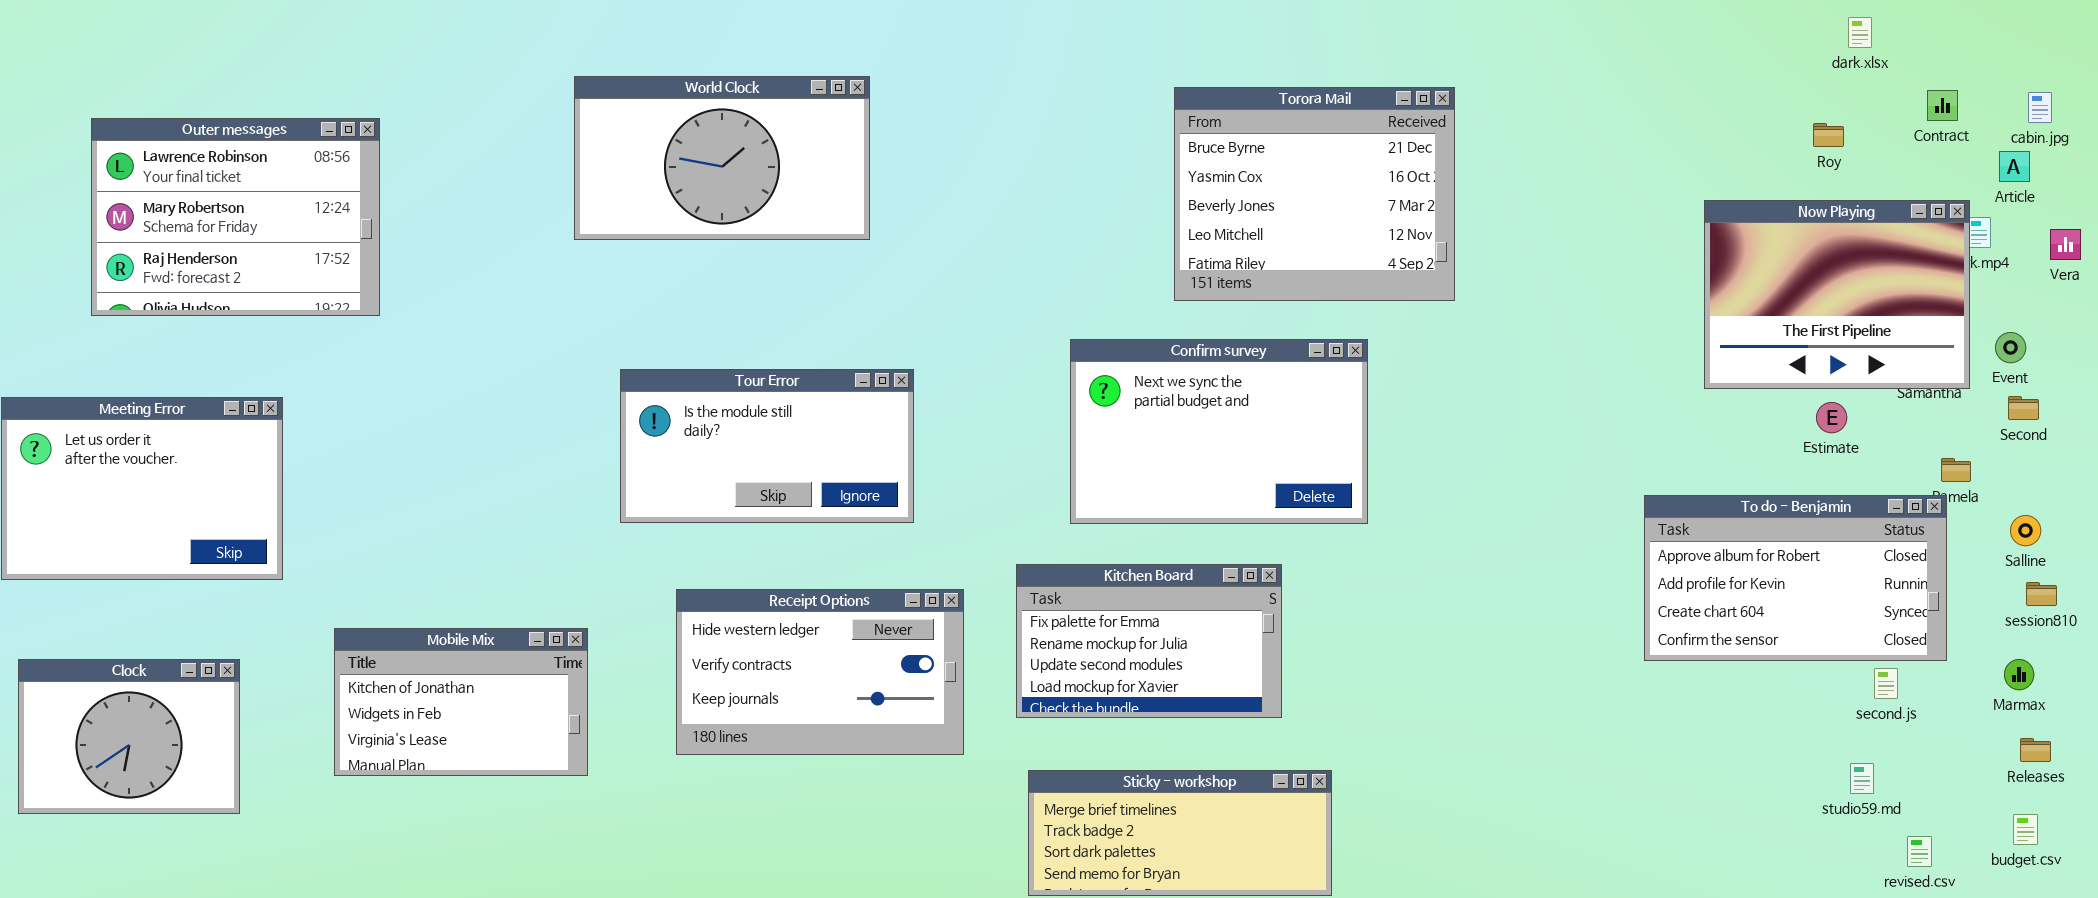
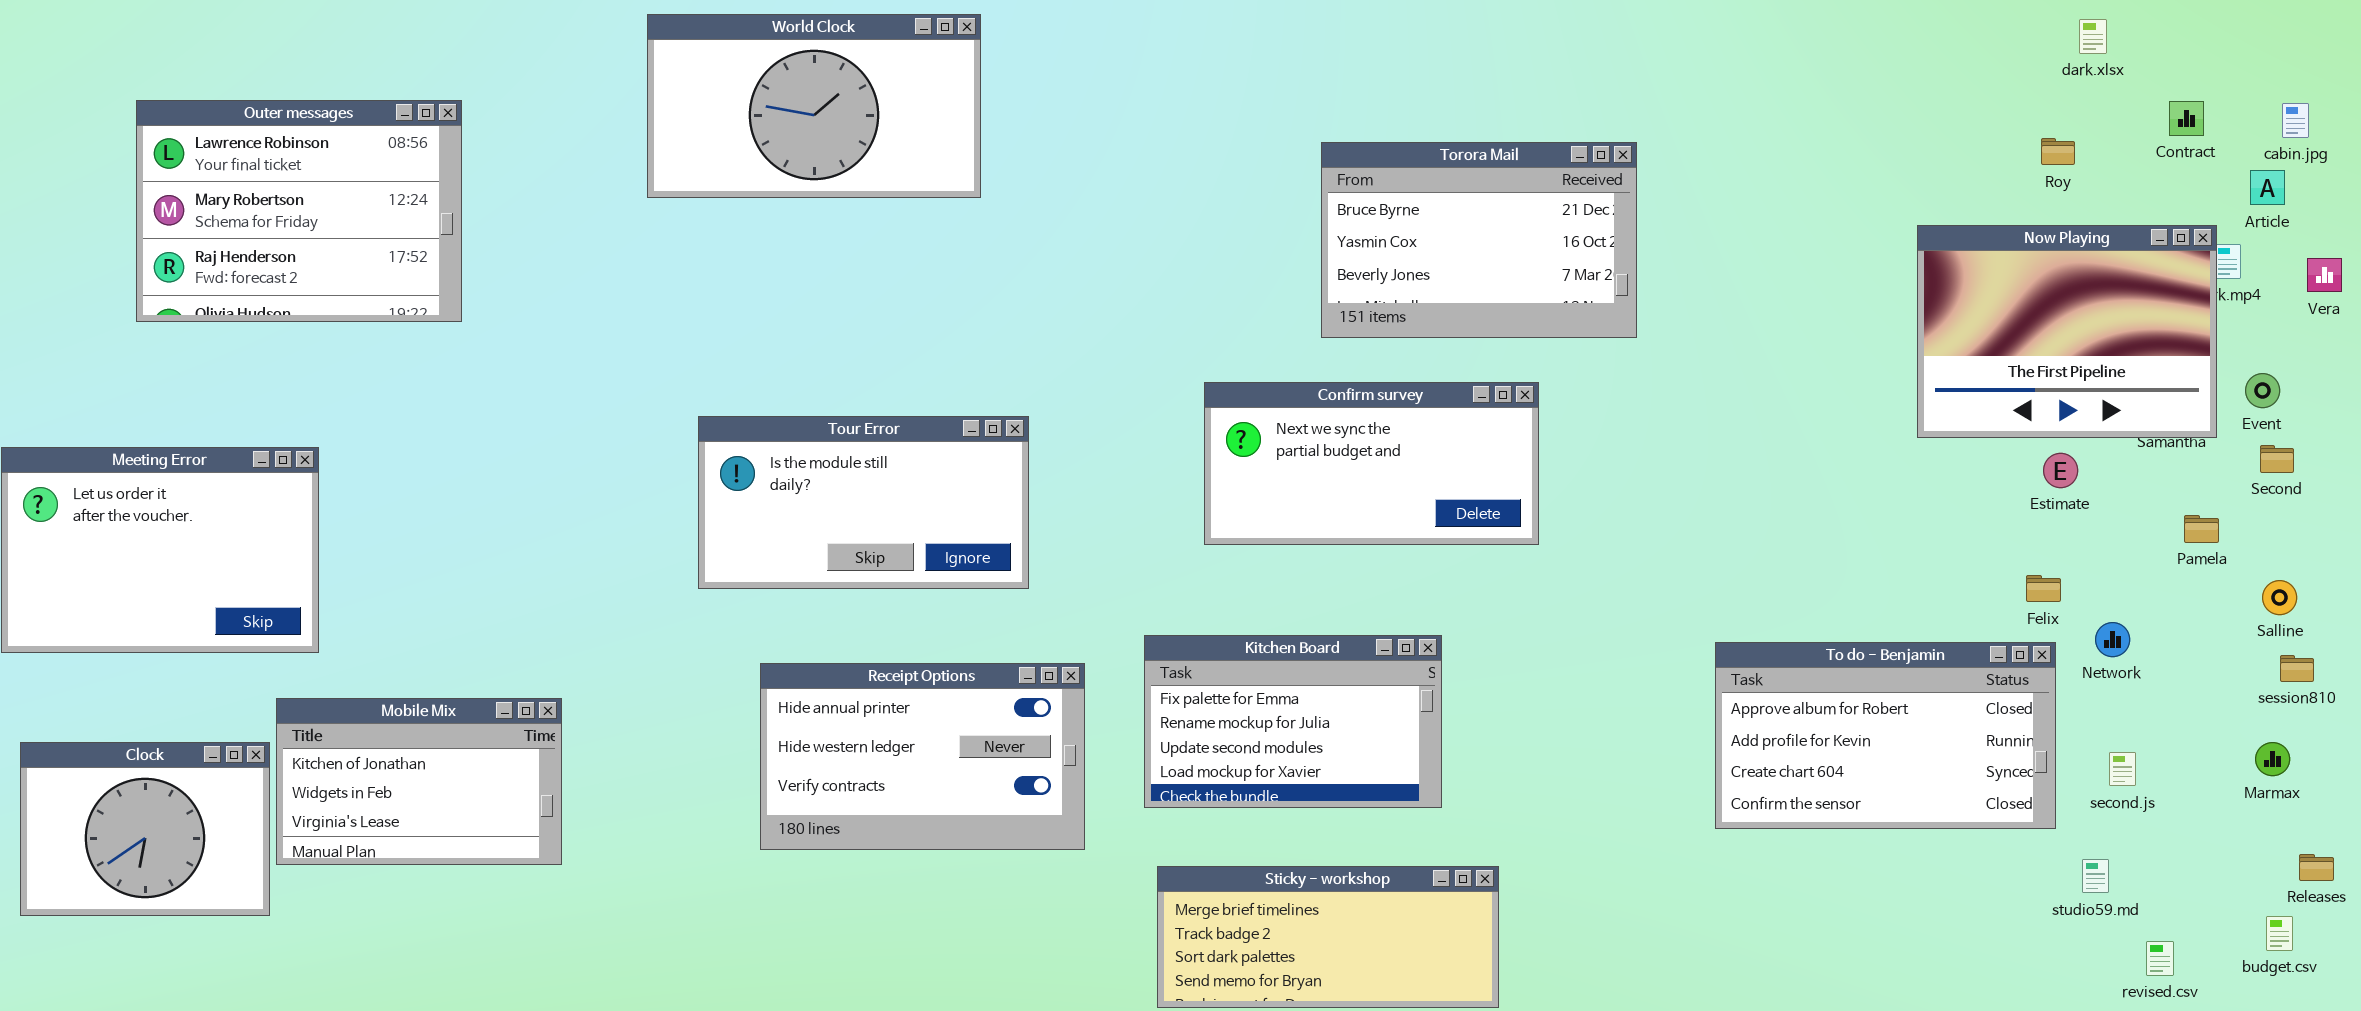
World Clock: [574,76,870,240] -> [647,14,981,198], moved
Torora Mail: [1174,87,1455,301] -> [1321,142,1637,338], resized
Outer messages: [91,118,380,316] -> [136,100,462,322], moved
Confirm survey: [1070,339,1368,524] -> [1204,382,1539,545], resized
To do - Benjamin: [1644,495,1947,661] -> [1715,642,2056,829], moved
Receipt Options: [676,589,964,755] -> [760,663,1085,850], scrolled up 1 row
Mobile Mix: [334,628,588,776] -> [276,698,562,865], moved
Releases: [2020,738,2051,762] -> [2299,854,2334,881], moved

